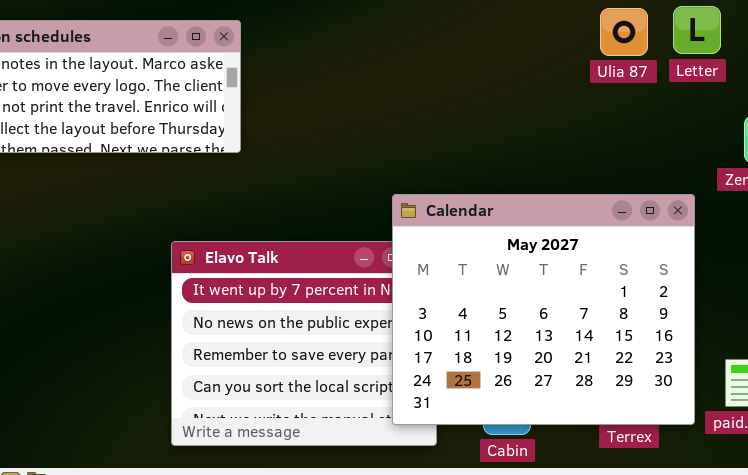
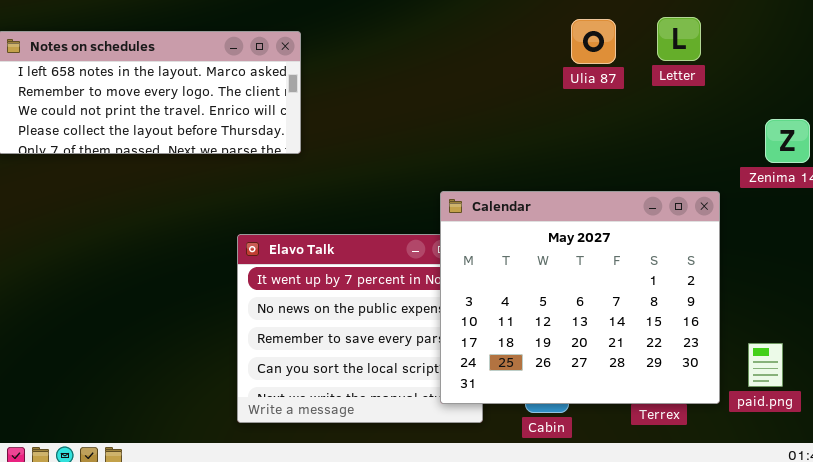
Letter: [673,6,721,54] -> [657,17,701,61], moved
Ulia 87: [600,8,648,56] -> [571,19,616,64], moved

